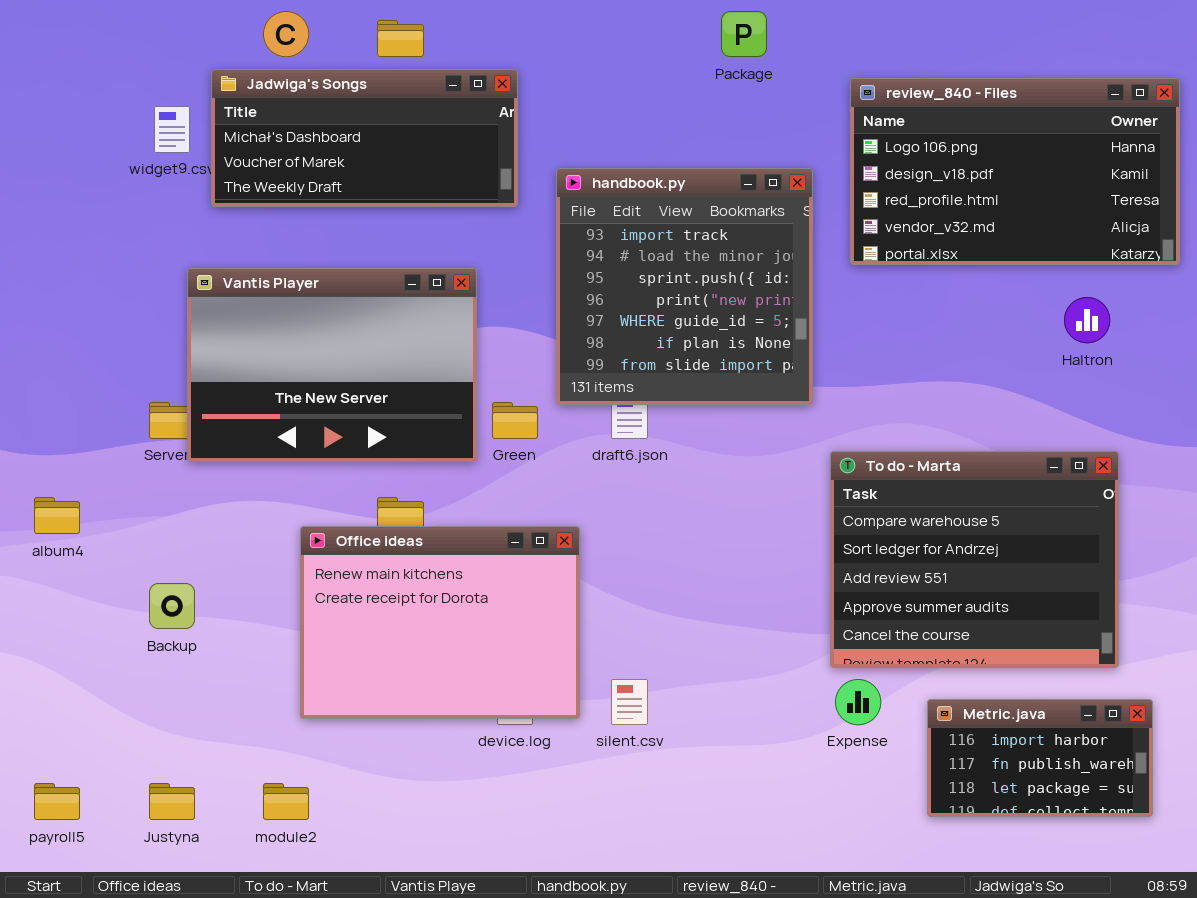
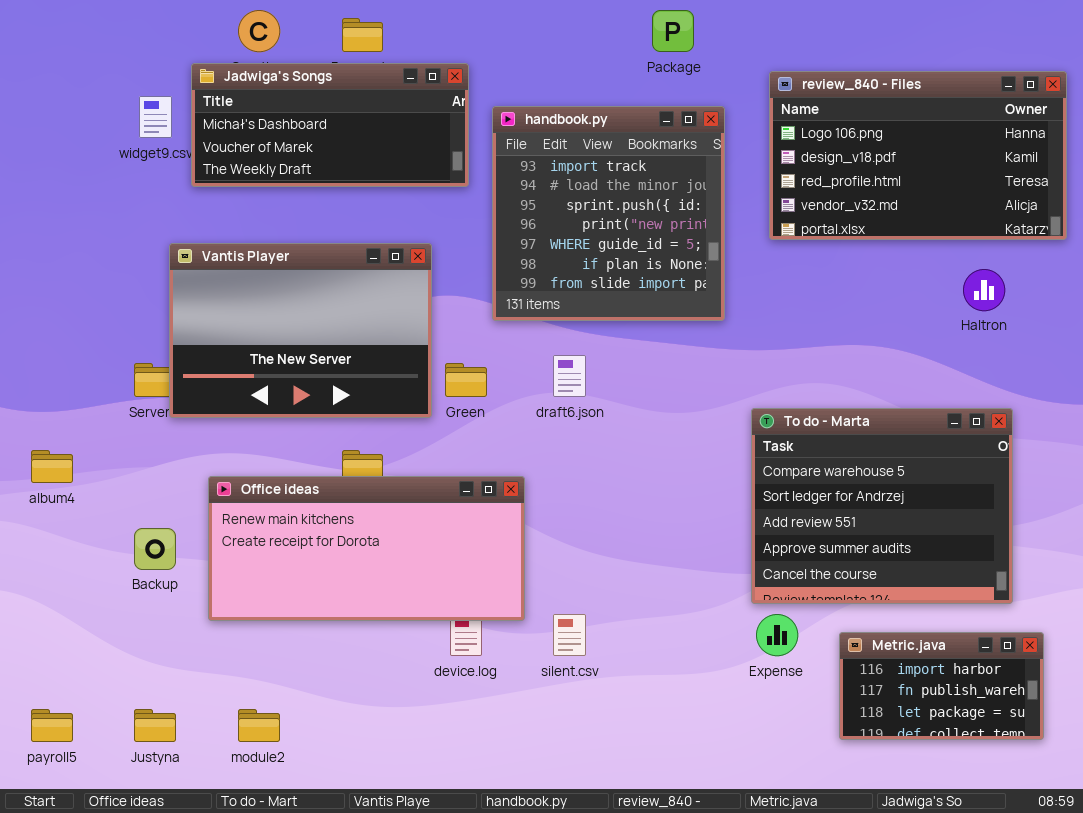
handbook.py: [556,168,813,405] -> [492,106,725,321], moved
Office ideas: [300,526,580,719] -> [208,476,525,621], resized

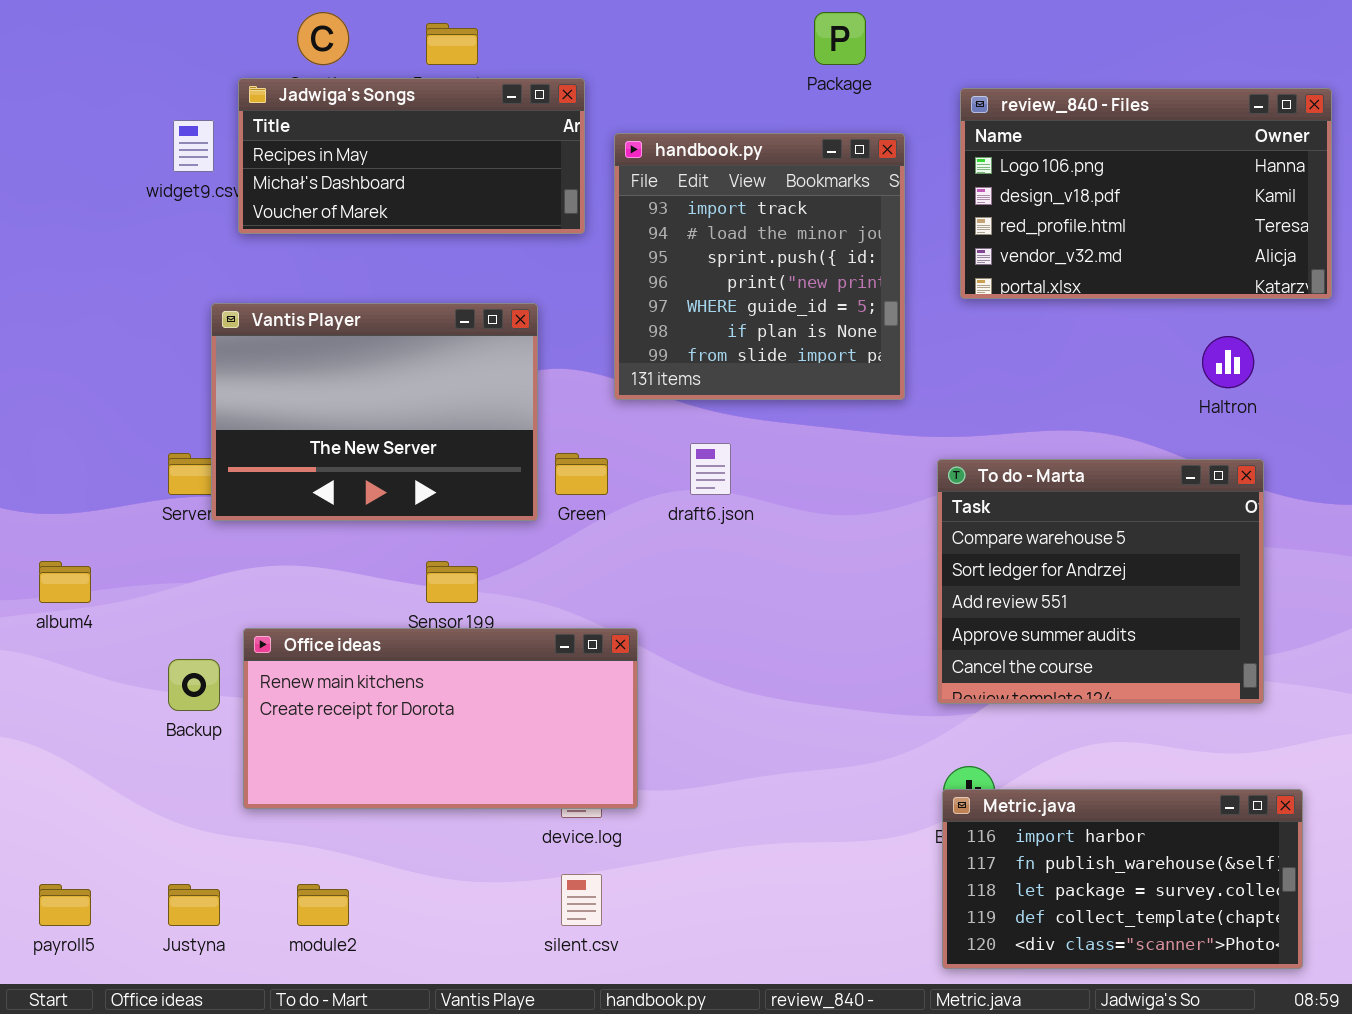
Jadwiga's Songs: [191,63,469,187] -> [238,78,585,234], scrolled up 1 row
To do - Marta: [751,408,1013,604] -> [937,459,1264,704], moved
Office ideas: [208,476,525,621] -> [243,628,638,809], moved
silent.csv: [553,614,586,656] -> [561,874,602,926], moved
Metric.java: [839,632,1044,740] -> [942,789,1303,969], resized

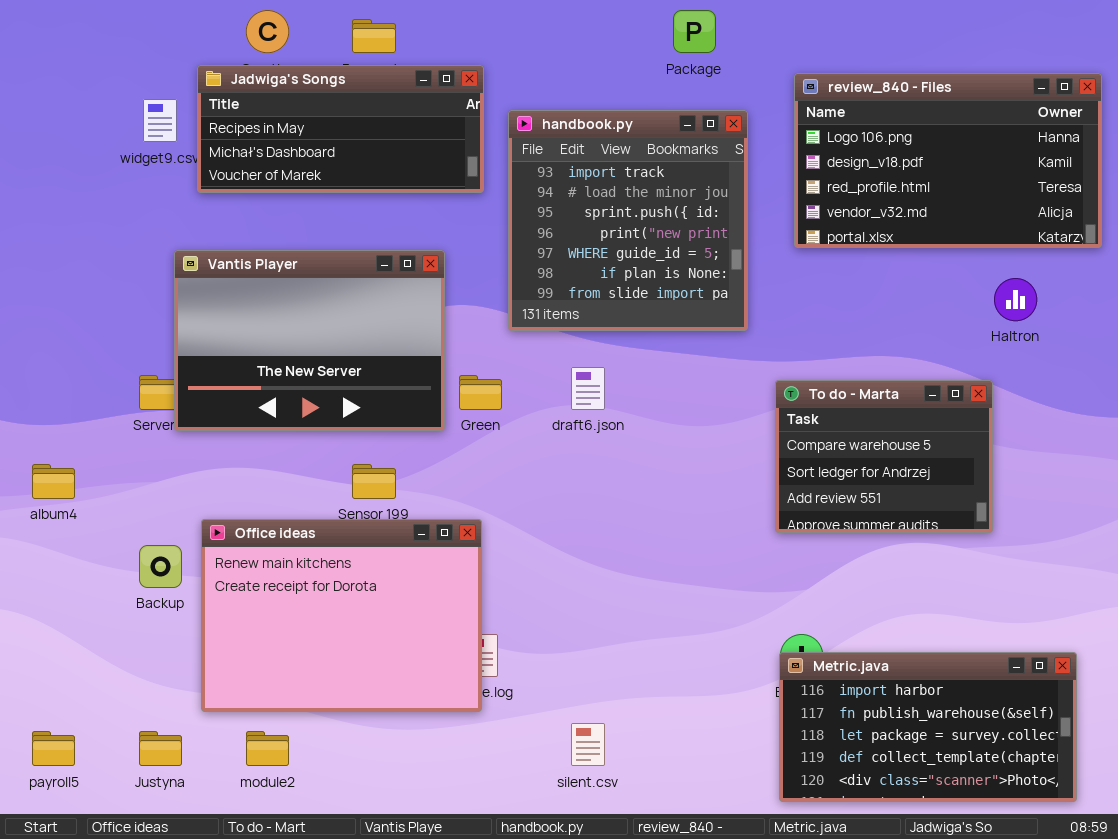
To do - Marta: [937,459,1264,704] -> [775,380,993,533], resized
Office ideas: [243,628,638,809] -> [201,519,482,712], resized
silent.csv: [561,874,602,926] -> [571,723,605,766], moved

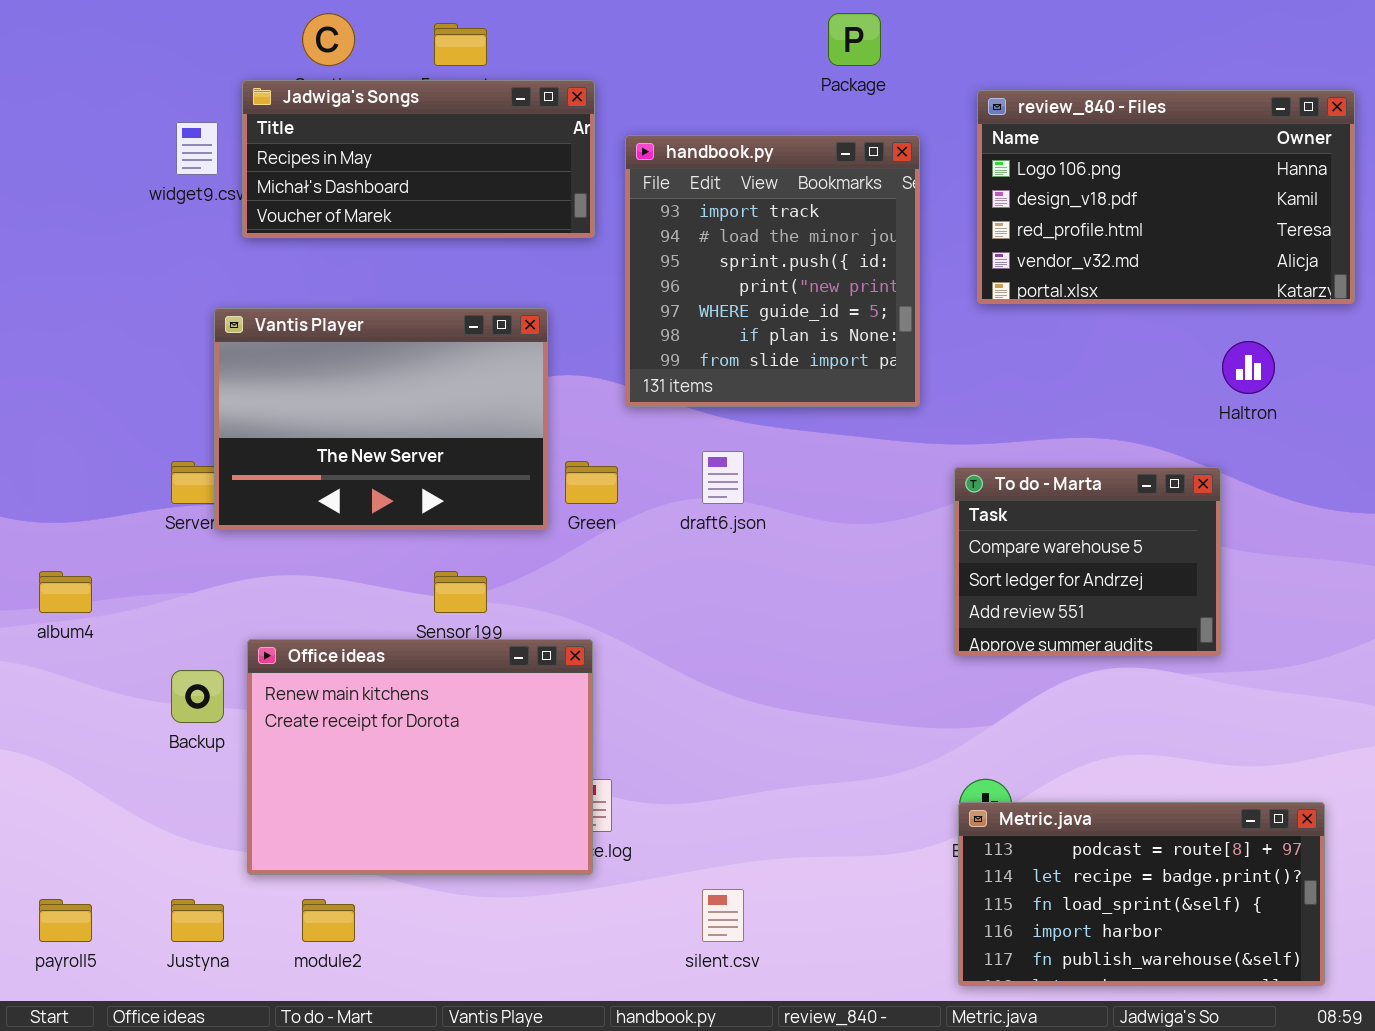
Metric.java: [779,652,1077,802] -> [958,802,1325,986], scrolled up 3 rows

